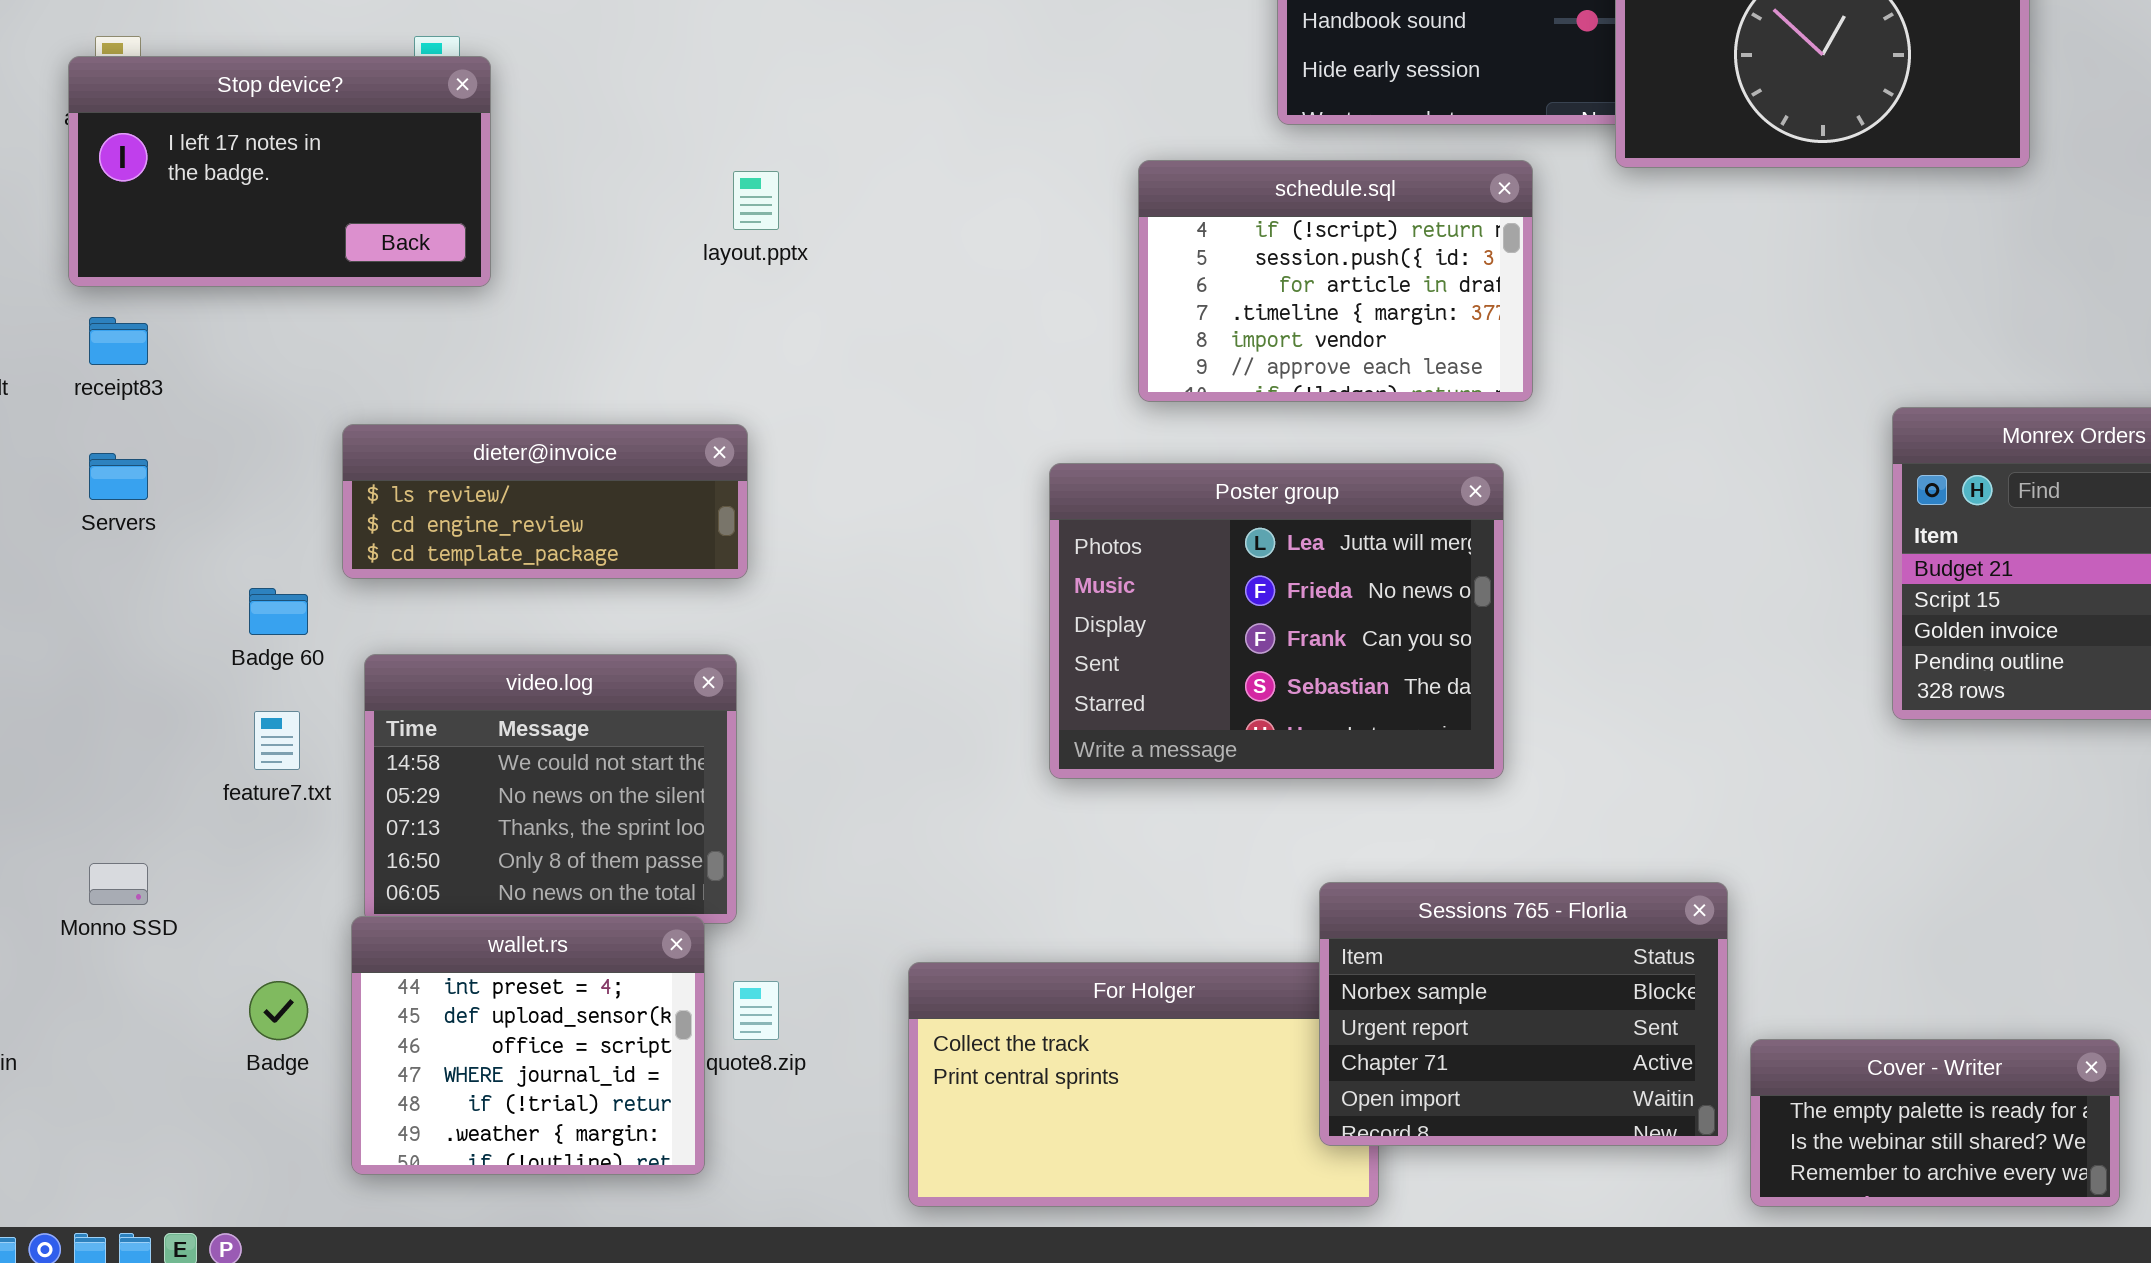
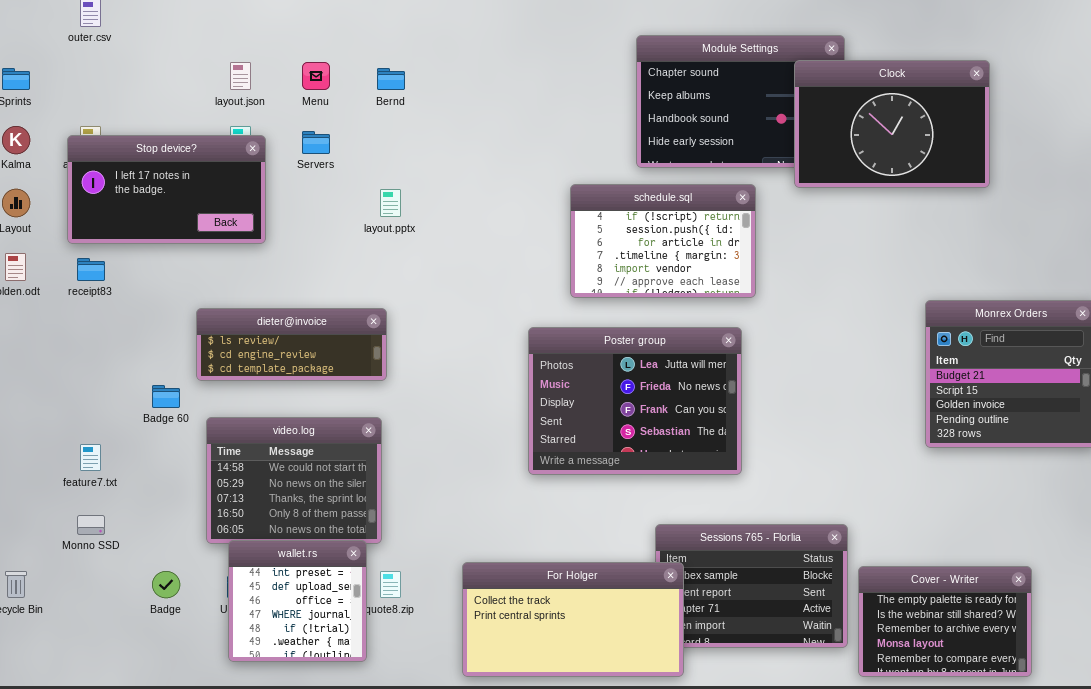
Servers: [89,453,148,500] -> [302,131,330,154], moved
feature7.txt: [254,711,300,770] -> [80,444,101,471], moved
wallet.rs: [351,916,705,1175] -> [228,540,367,662], resized
For Holger: [908,962,1379,1207] -> [462,562,684,677], raised
Cover - Writer: [1750,1039,2120,1207] -> [858,566,1032,677], resized

